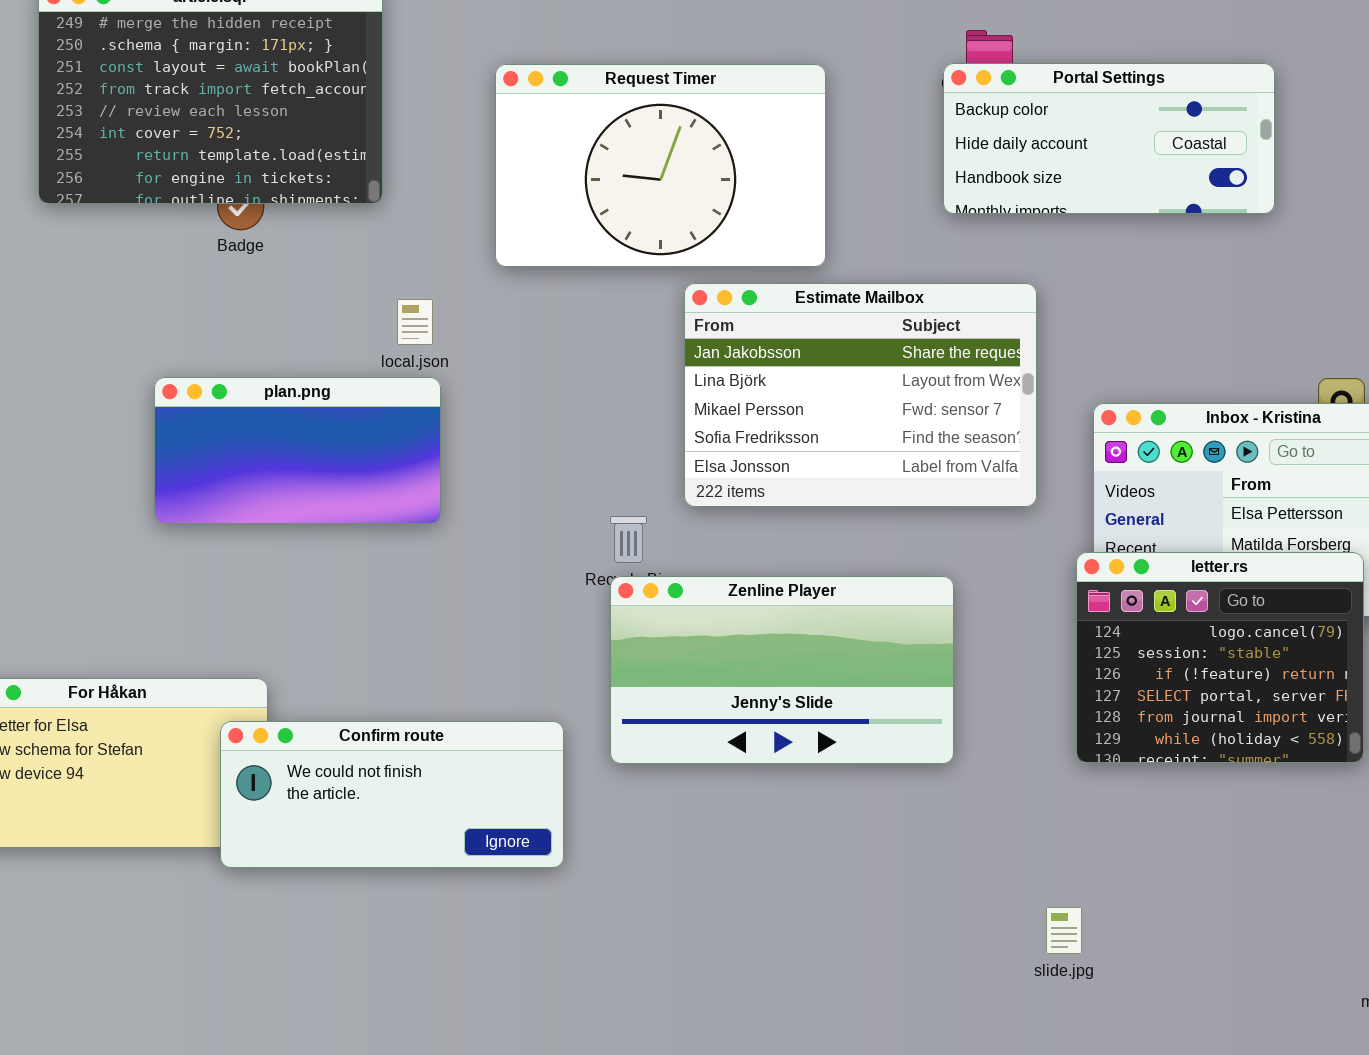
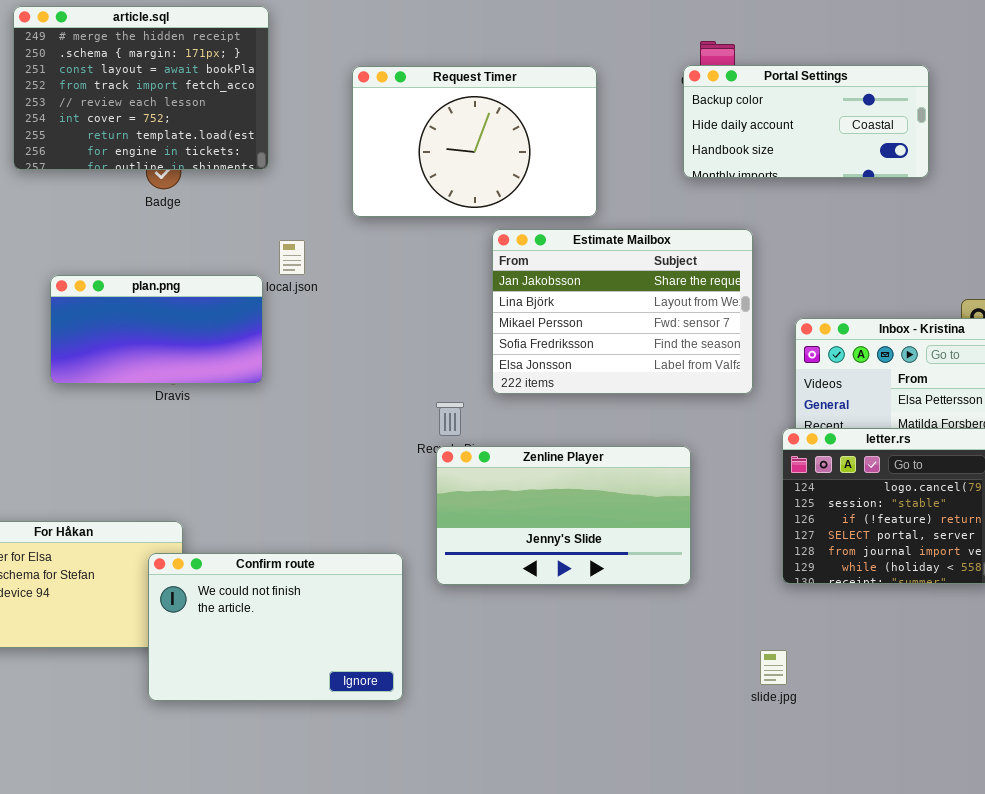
plan.png: [154,377,441,524] -> [50,275,263,384], moved
Confirm route: [220,721,564,868] -> [148,553,403,701], resized
slide.jpg: [1046,907,1082,954] -> [760,650,787,685], moved

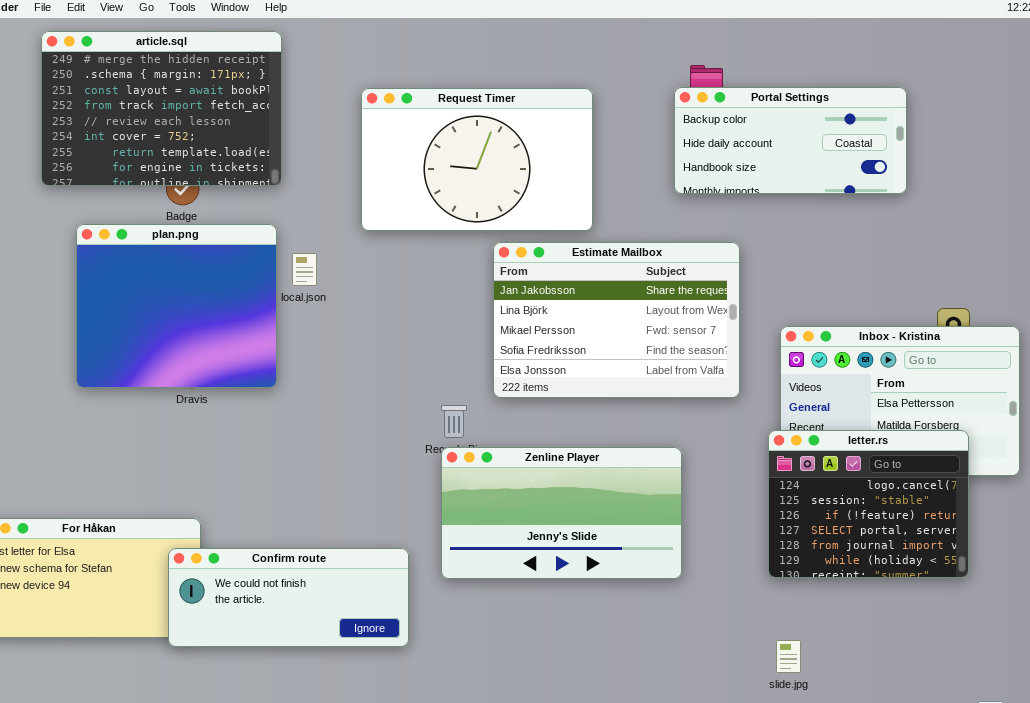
plan.png: [50,275,263,384] -> [76,224,277,388], resized
Confirm route: [148,553,403,701] -> [168,548,409,647], resized
slide.jpg: [760,650,787,685] -> [776,640,801,673], moved

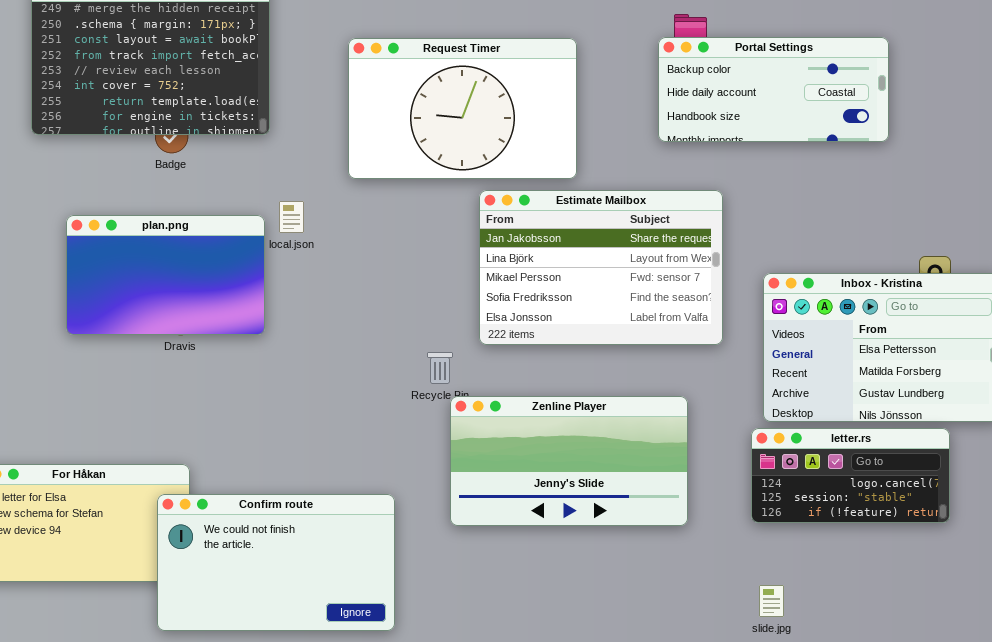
plan.png: [76,224,277,388] -> [66,215,265,335], resized
letter.rs: [768,430,969,578] -> [751,428,950,523], resized
Zenline Player: [441,447,682,579] -> [450,396,688,526], moved
Confirm route: [168,548,409,647] -> [157,494,395,631], resized

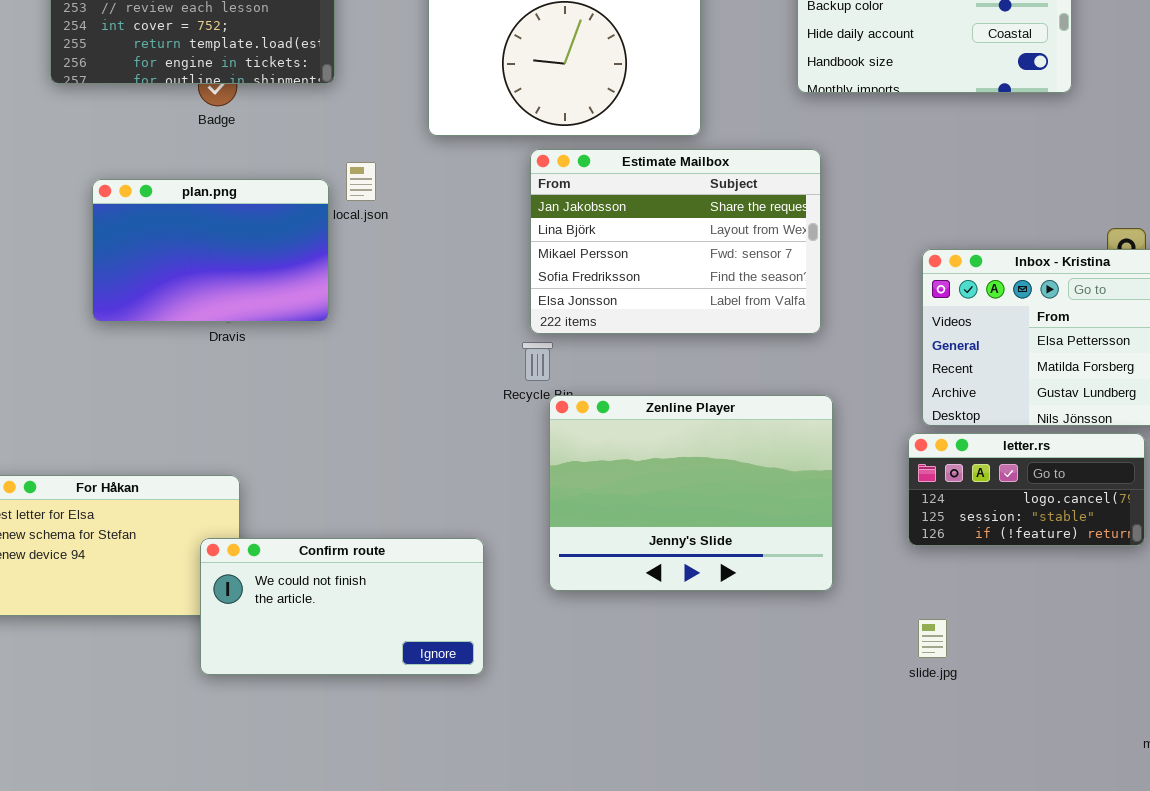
Estimate Mailbox: [479,190,723,345] -> [530,149,821,334], moved
Zenline Player: [450,396,688,526] -> [549,395,833,591], resized
Confirm route: [157,494,395,631] -> [200,538,484,675], resized

